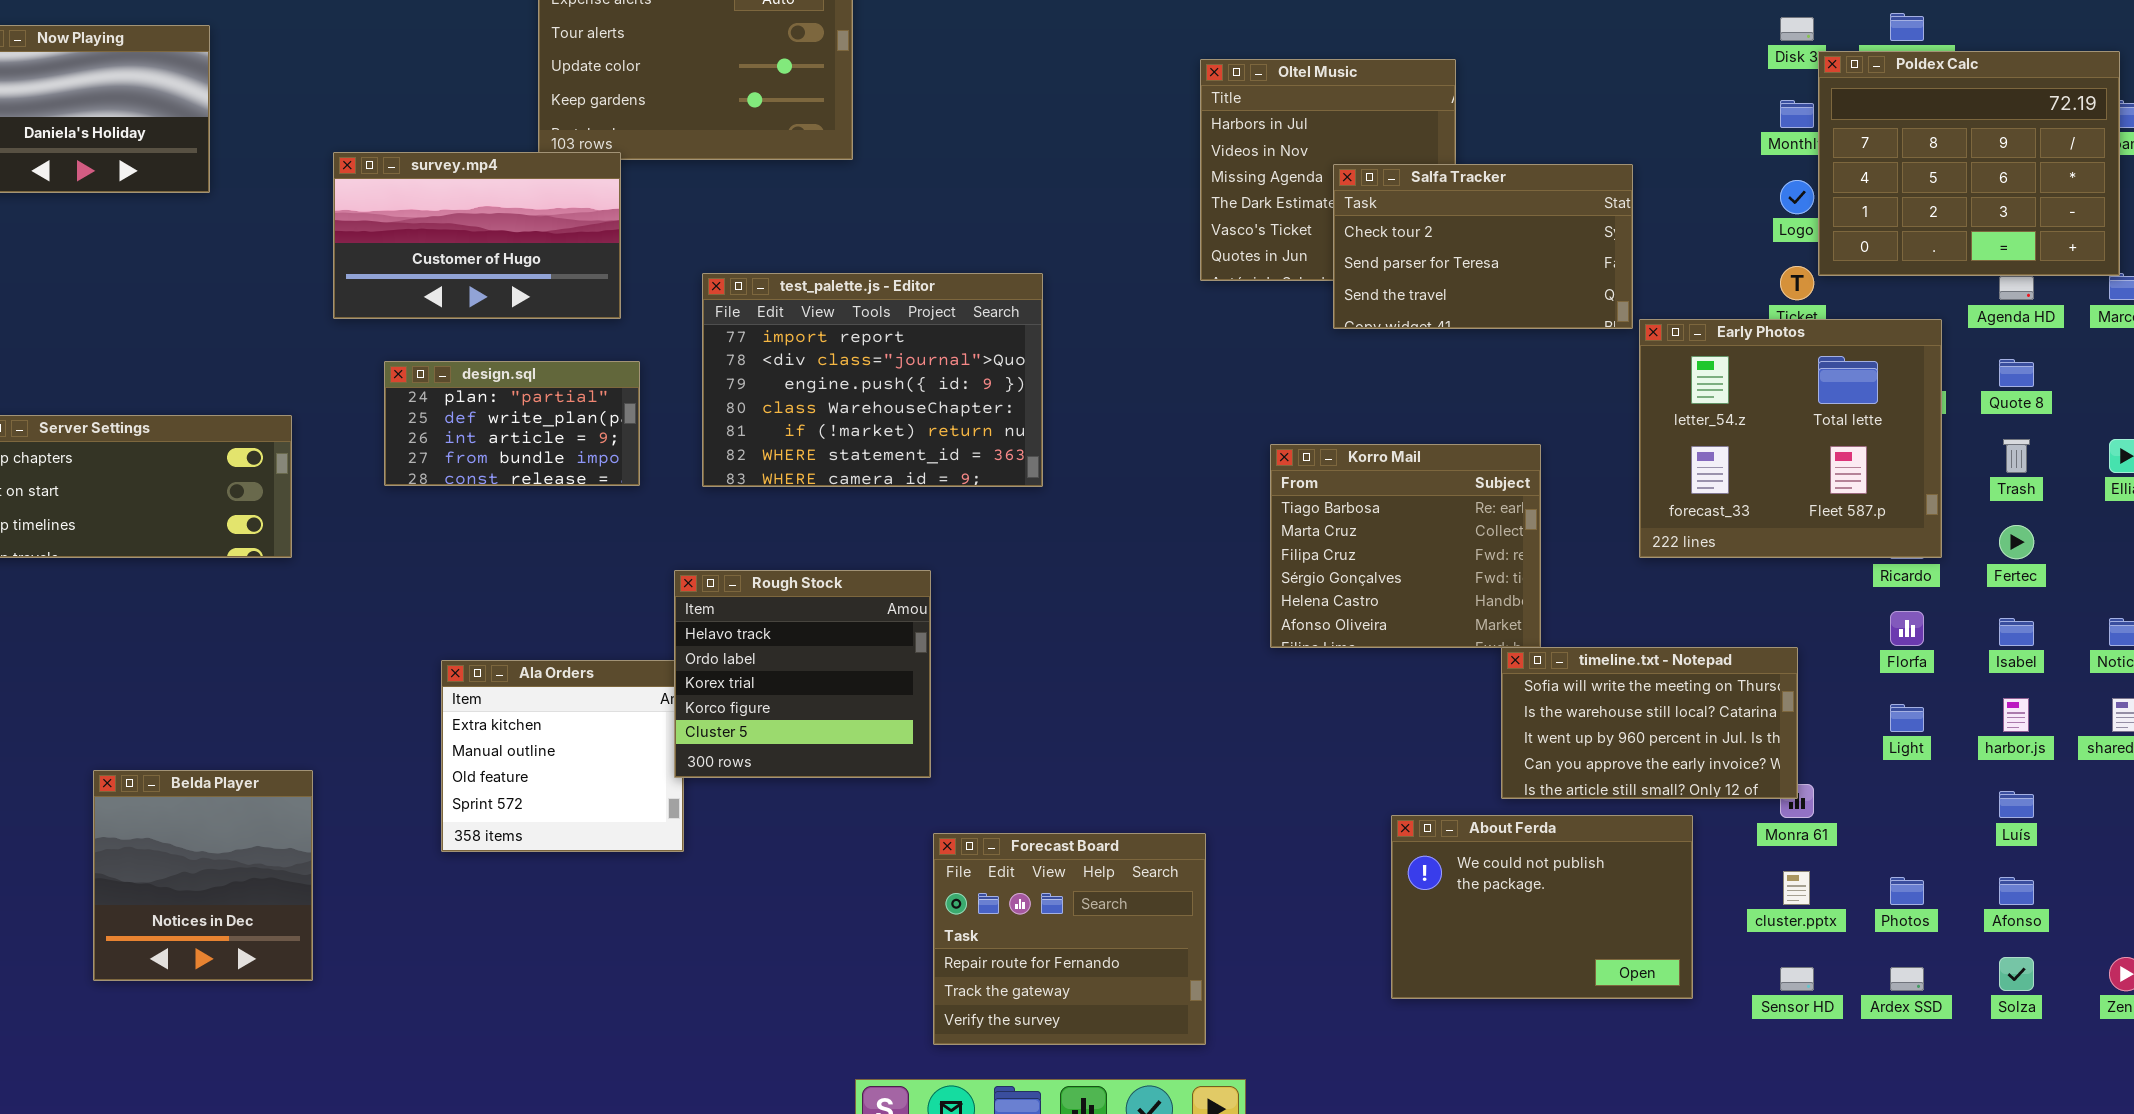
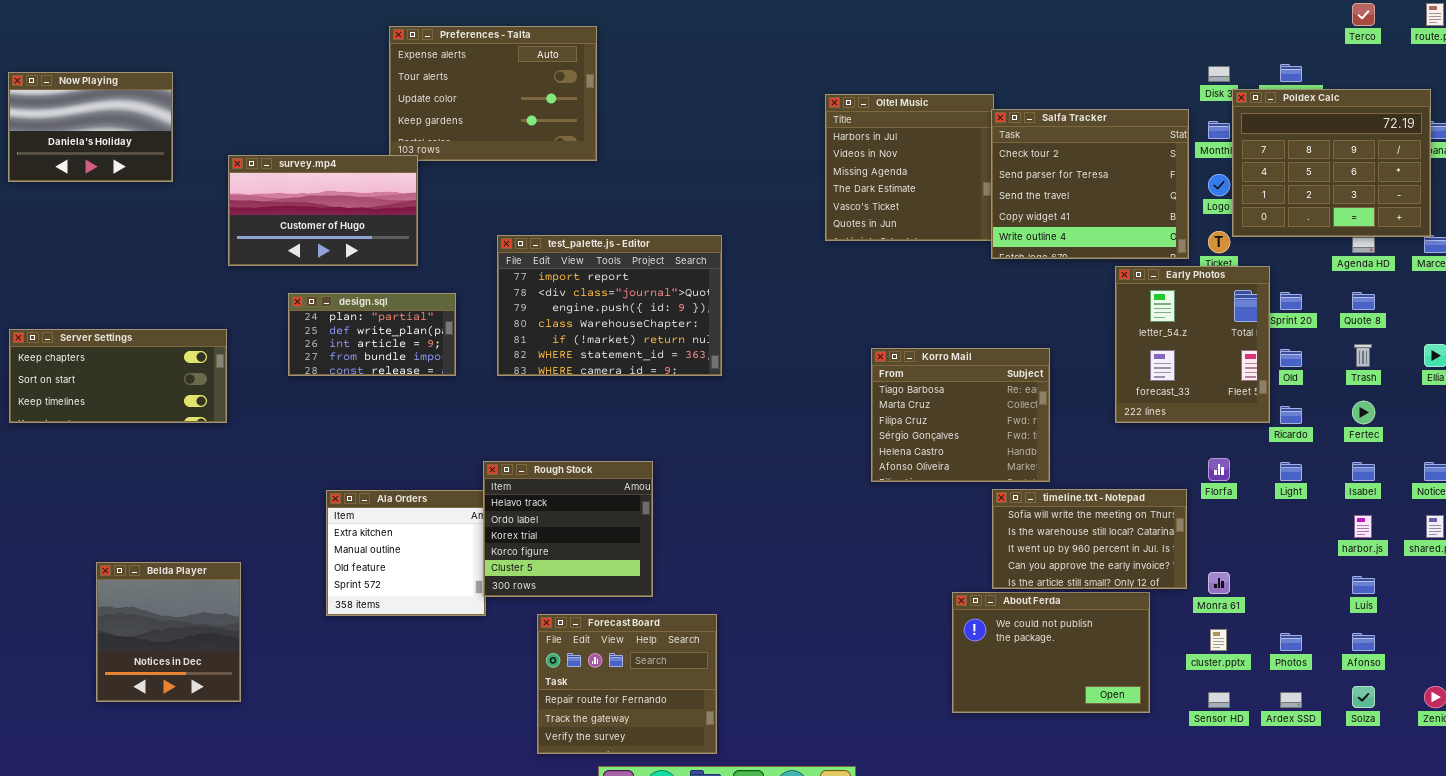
survey.mp4: [333,152,621,319] -> [228,155,418,266], moved
Salfa Tracker: [1333,164,1633,329] -> [991,109,1189,259], moved, resized
Early Photos: [1639,319,1942,558] -> [1115,266,1270,423], resized
Rough Stock: [674,570,931,778] -> [483,461,653,597], moved
Florfa: [1890,611,1924,646] -> [1208,458,1230,481], moved
timeline.txt - Notepad: [1501,647,1798,799] -> [992,489,1187,589], moved
Light: [1890,704,1924,732] -> [1280,462,1302,481], moved
Forecast Board: [933,833,1206,1045] -> [537,614,717,754], moved

